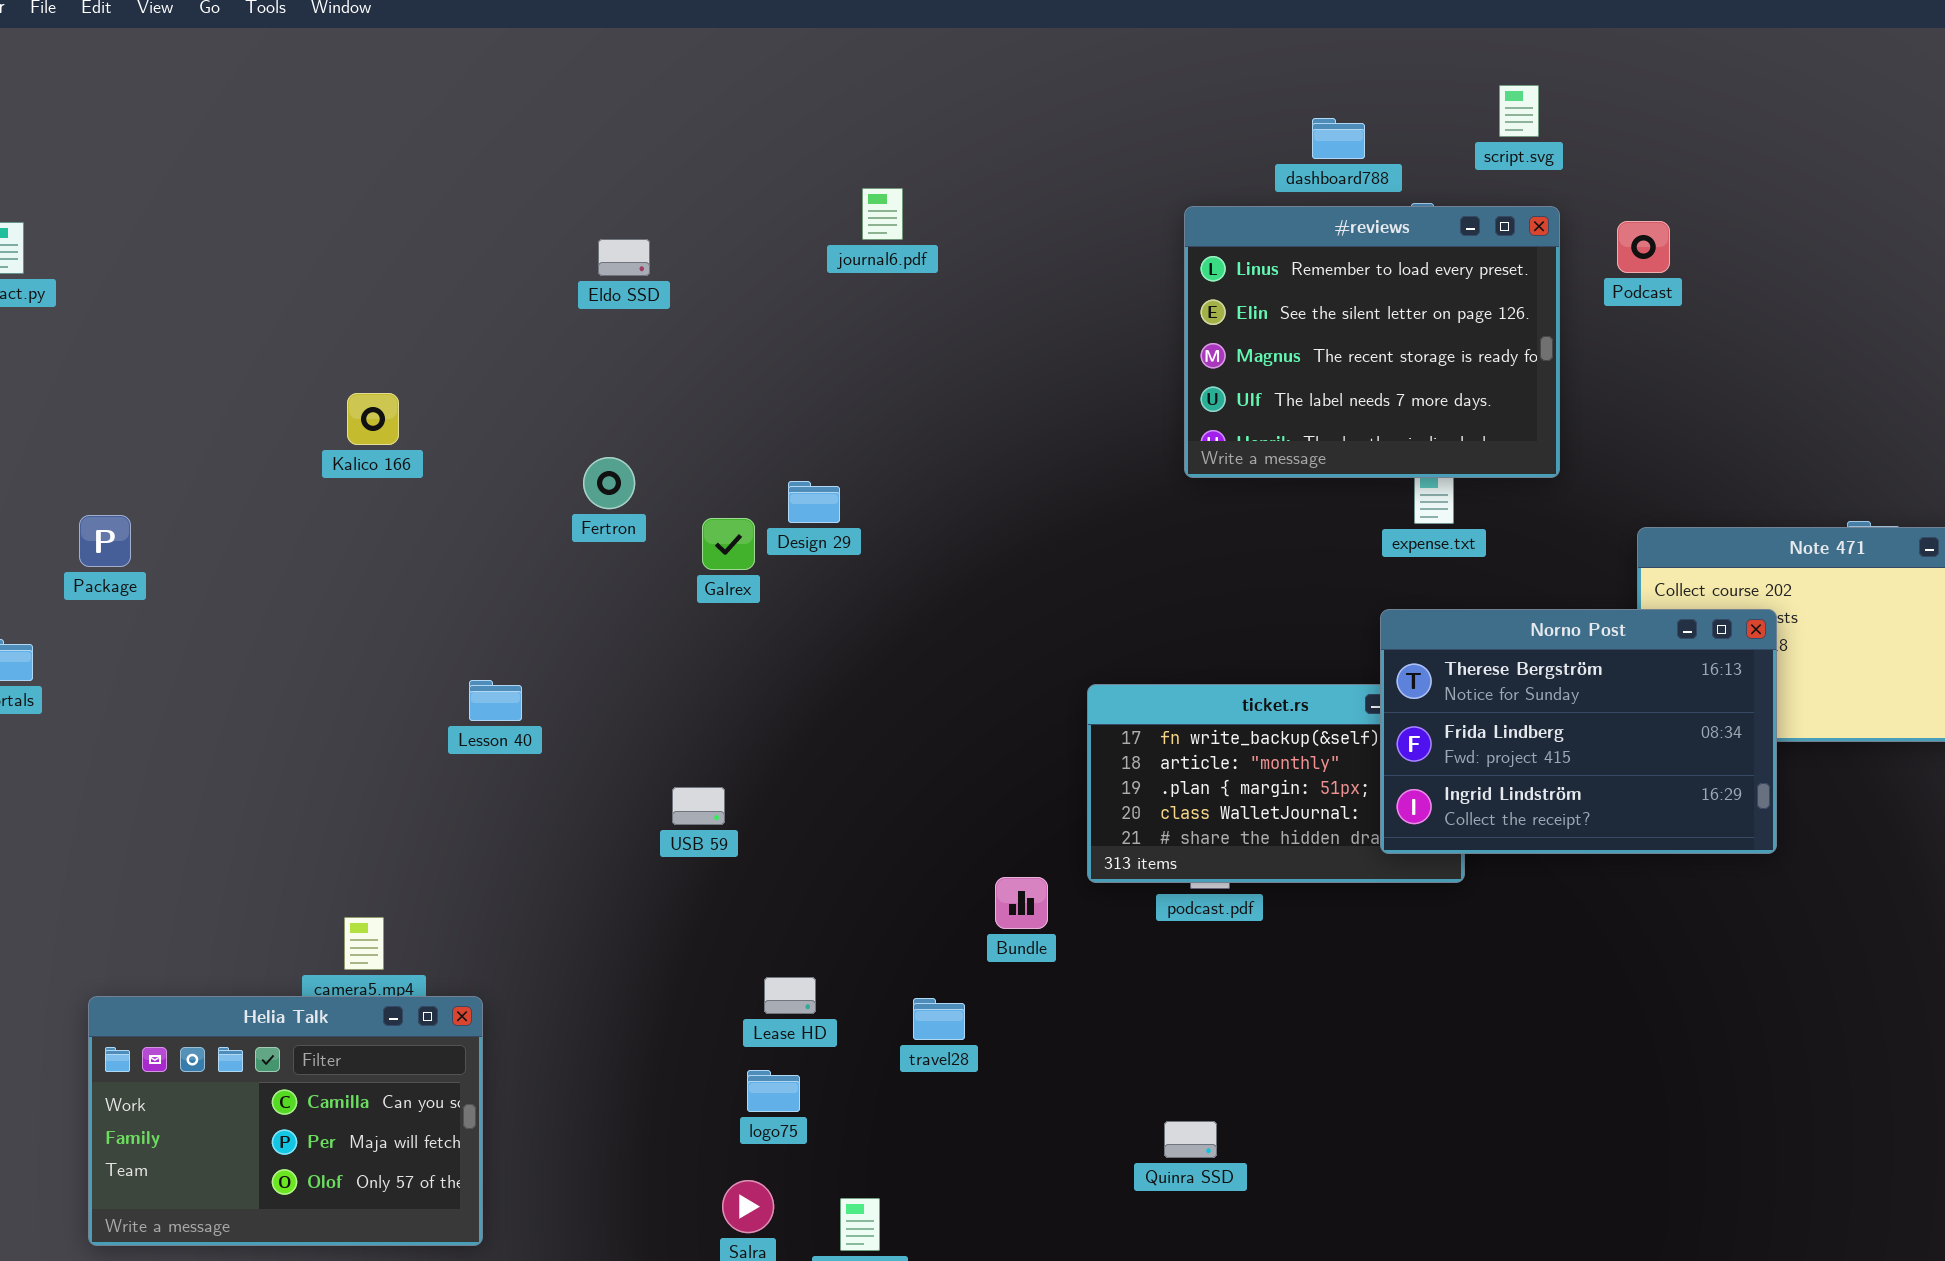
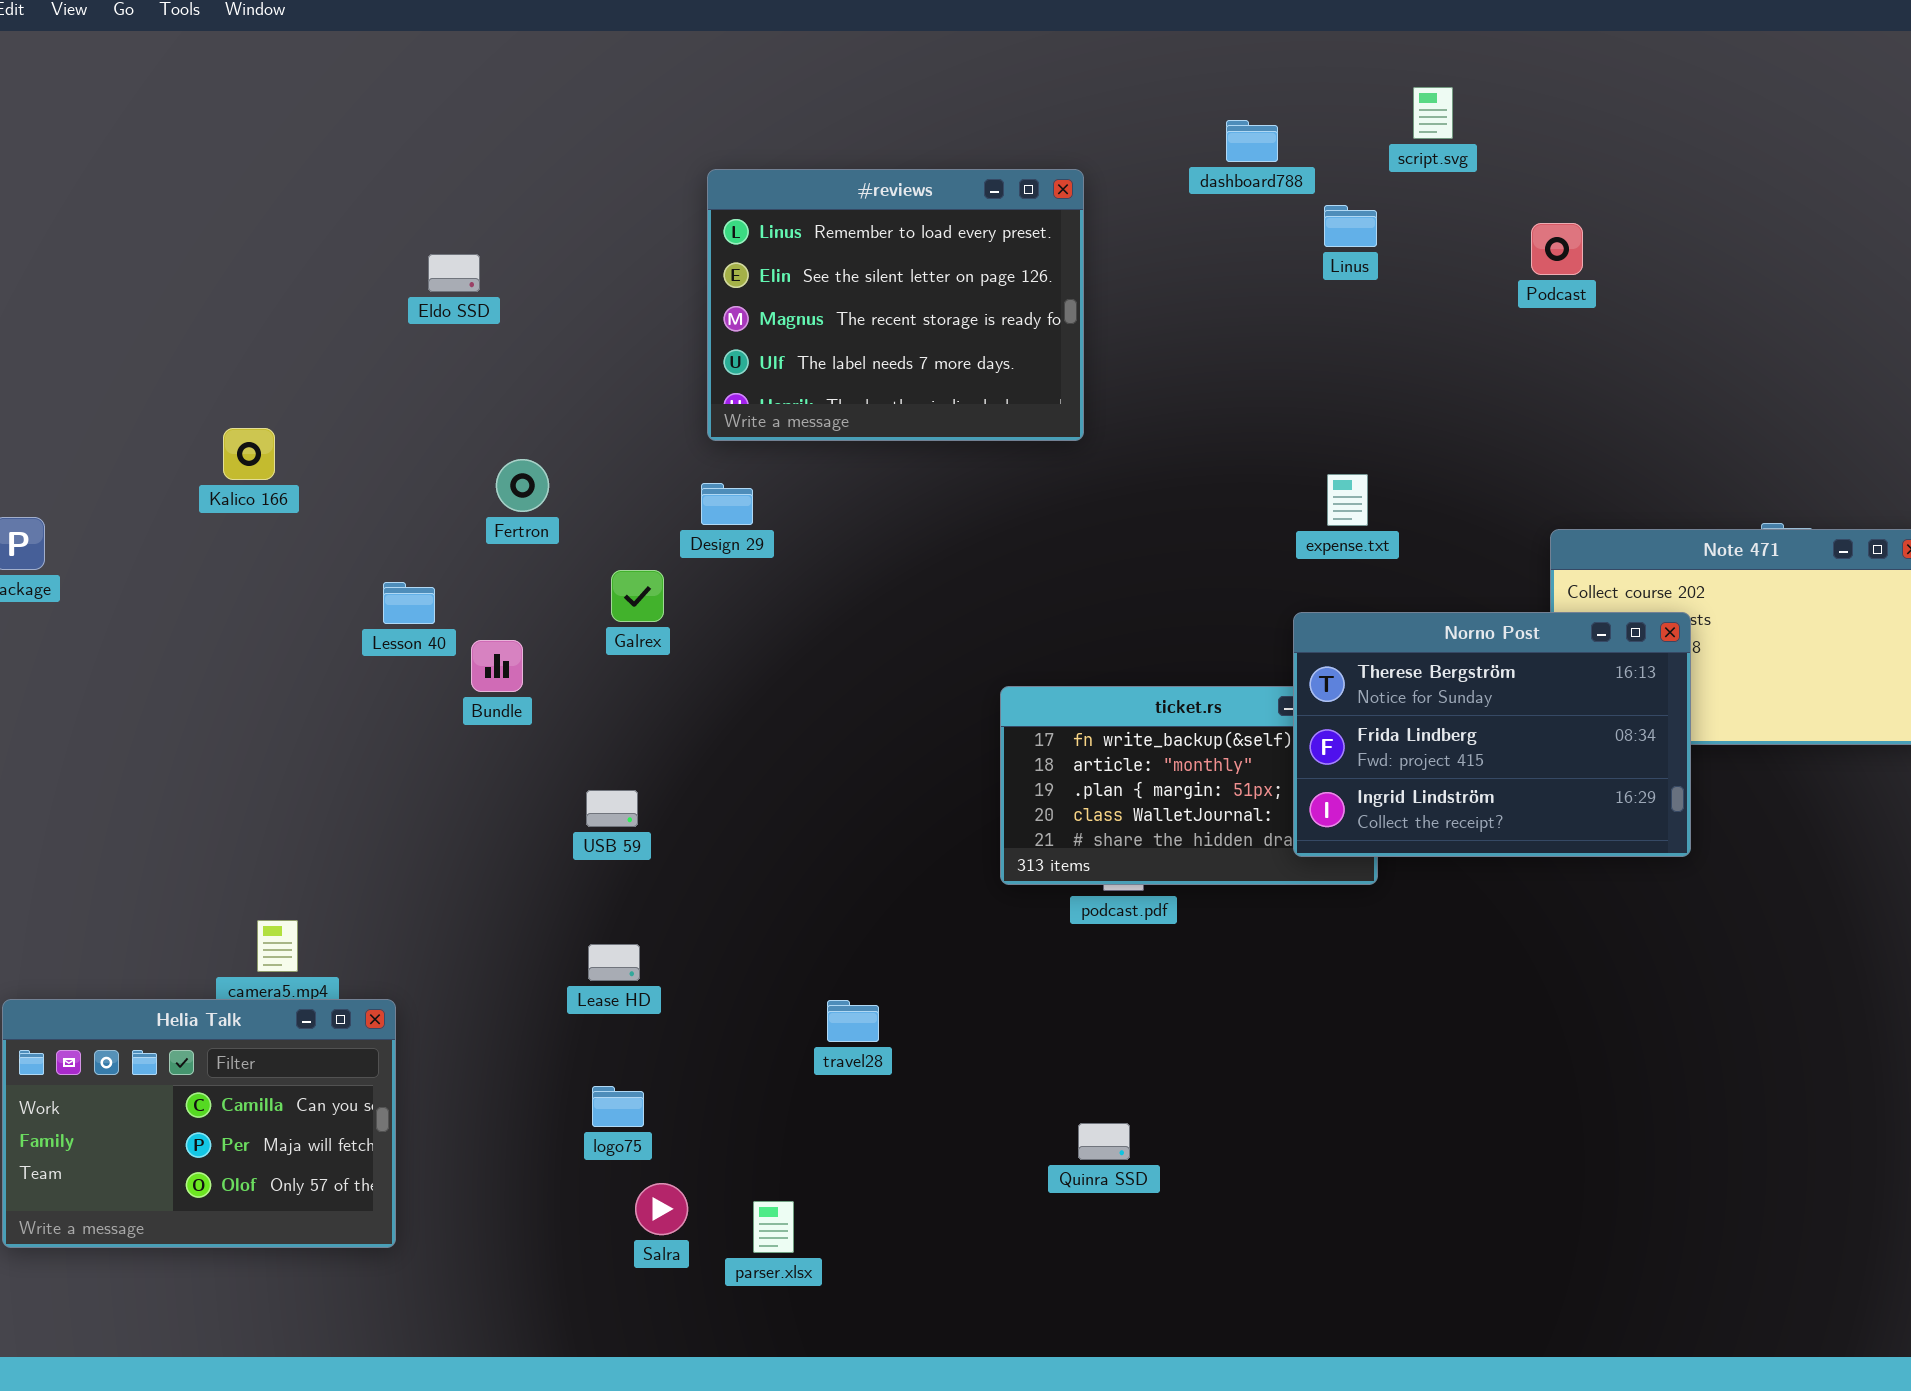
#reviews: [1184,206,1560,478] -> [707,169,1084,441], moved
Eldo SSD: [598,239,650,276] -> [428,254,480,292], moved
Kalico 166: [347,393,399,445] -> [223,428,275,480], moved
Galrex: [702,518,755,570] -> [611,570,664,622], moved
Lesson 40: [469,680,522,721] -> [383,582,435,624], moved
Bundle: [995,877,1048,929] -> [471,640,523,692], moved
Lease HD: [764,977,816,1014] -> [588,944,640,981], moved
logo75: [747,1070,800,1112] -> [592,1086,644,1127], moved

